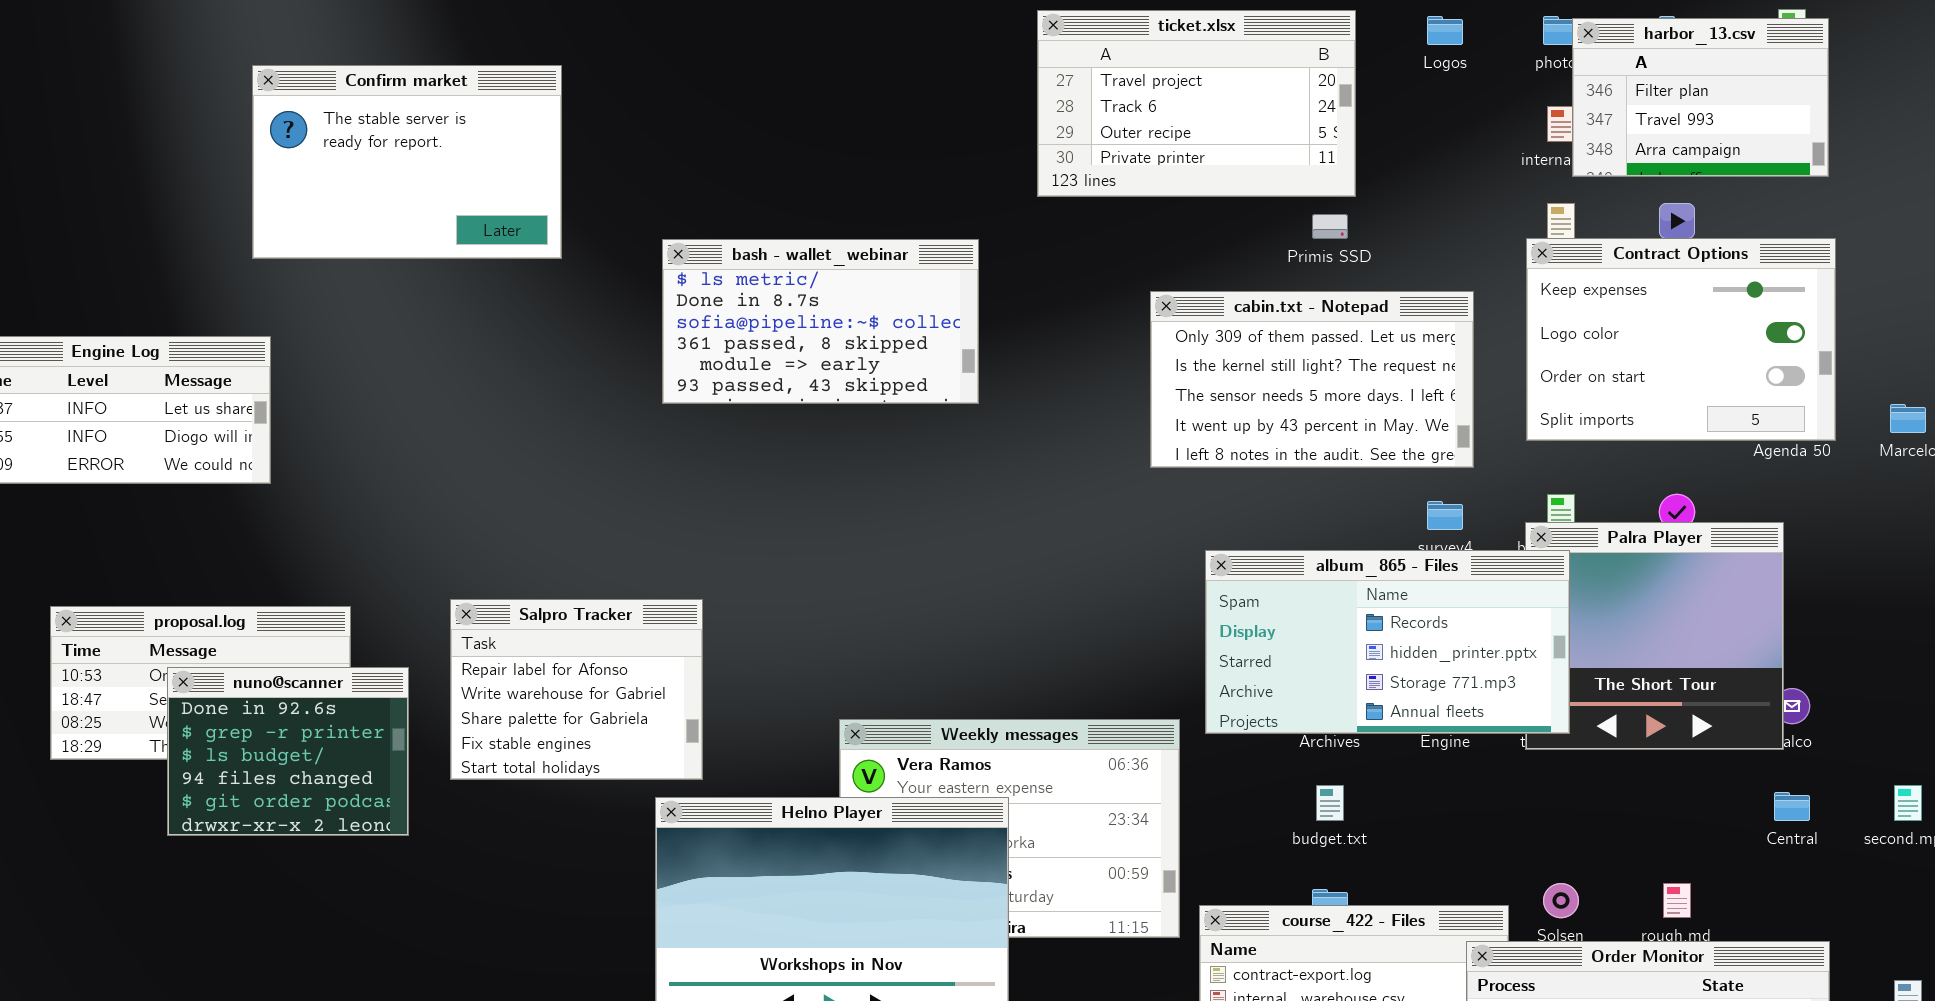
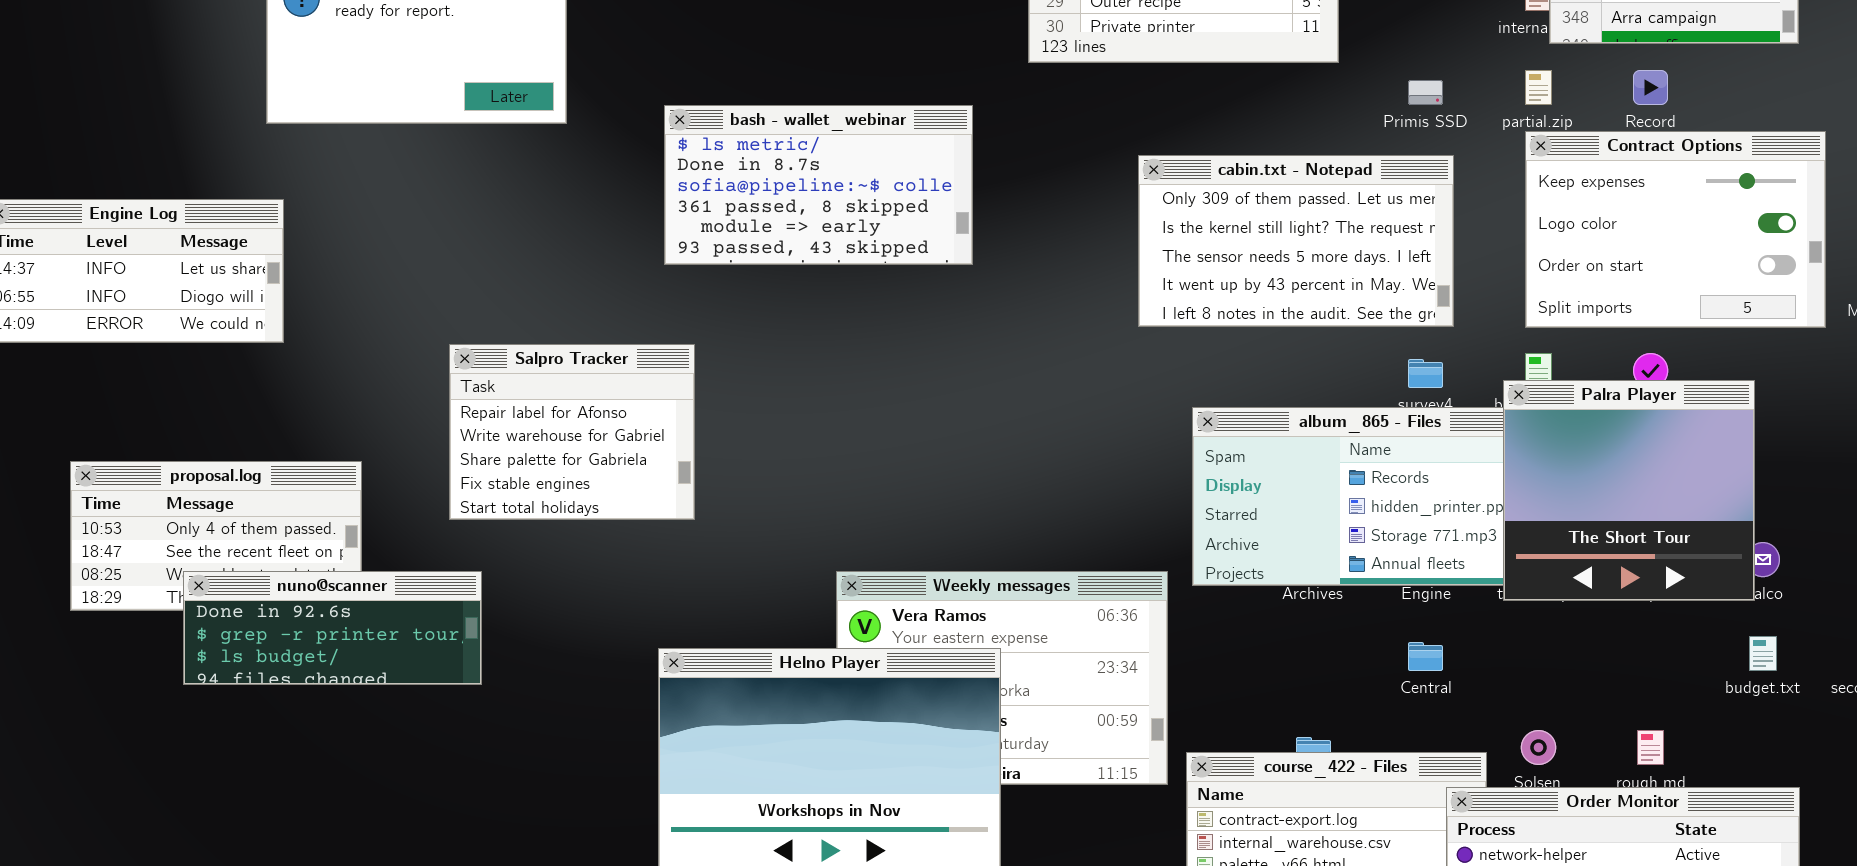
Primis SSD: [1312,214,1348,239] -> [1408,80,1443,105], moved
Contract Options: [1526,238,1836,441] -> [1525,131,1826,328], moved
Palra Player: [1525,522,1784,750] -> [1503,380,1755,601], raised
Salpro Tracker: [450,599,703,780] -> [449,344,695,520], moved
nuno@scanner: [167,667,409,836] -> [183,571,482,685], resized
budget.txt: [1316,785,1344,821] -> [1749,636,1777,671], moved
Central: [1774,792,1810,821] -> [1408,642,1443,671], moved

